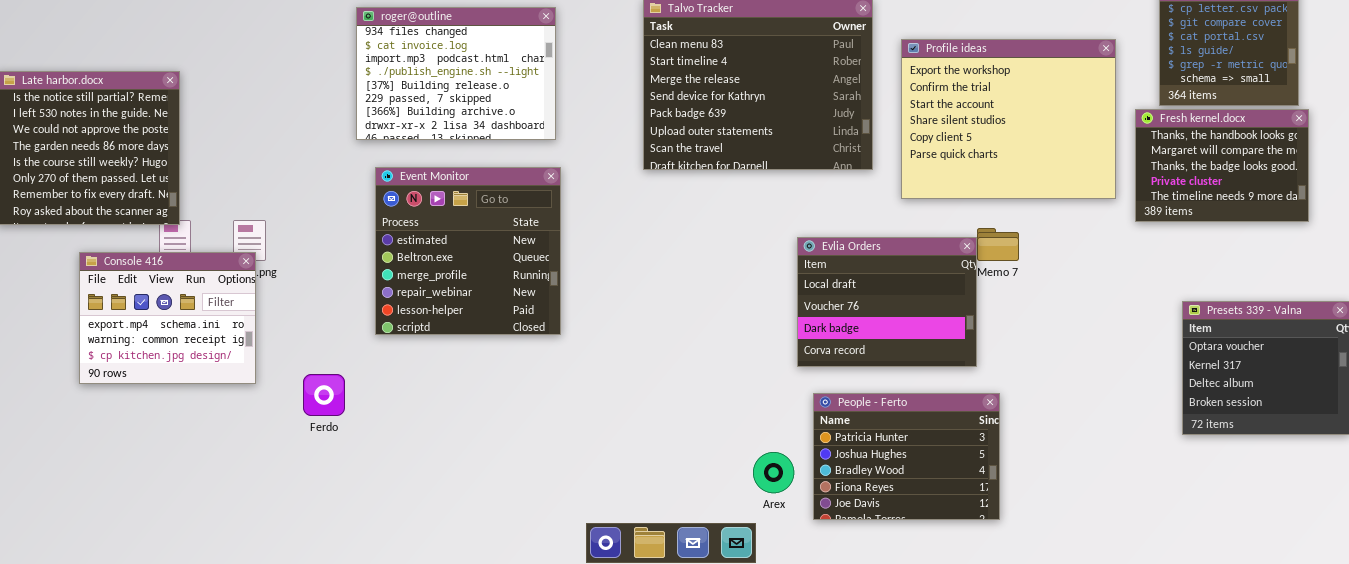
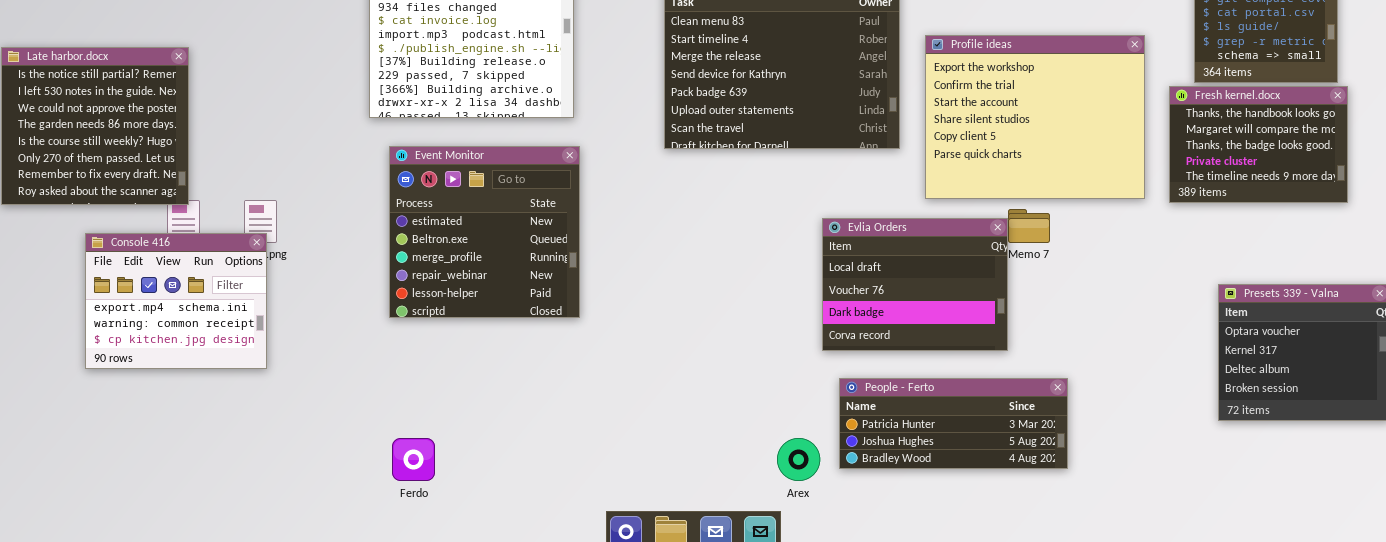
Profile ideas: [901,39,1116,199] -> [925,35,1145,199], moved
Ferdo: [303,374,345,416] -> [392,438,435,481], moved
People - Ferto: [813,393,1000,520] -> [839,378,1068,469], resized

